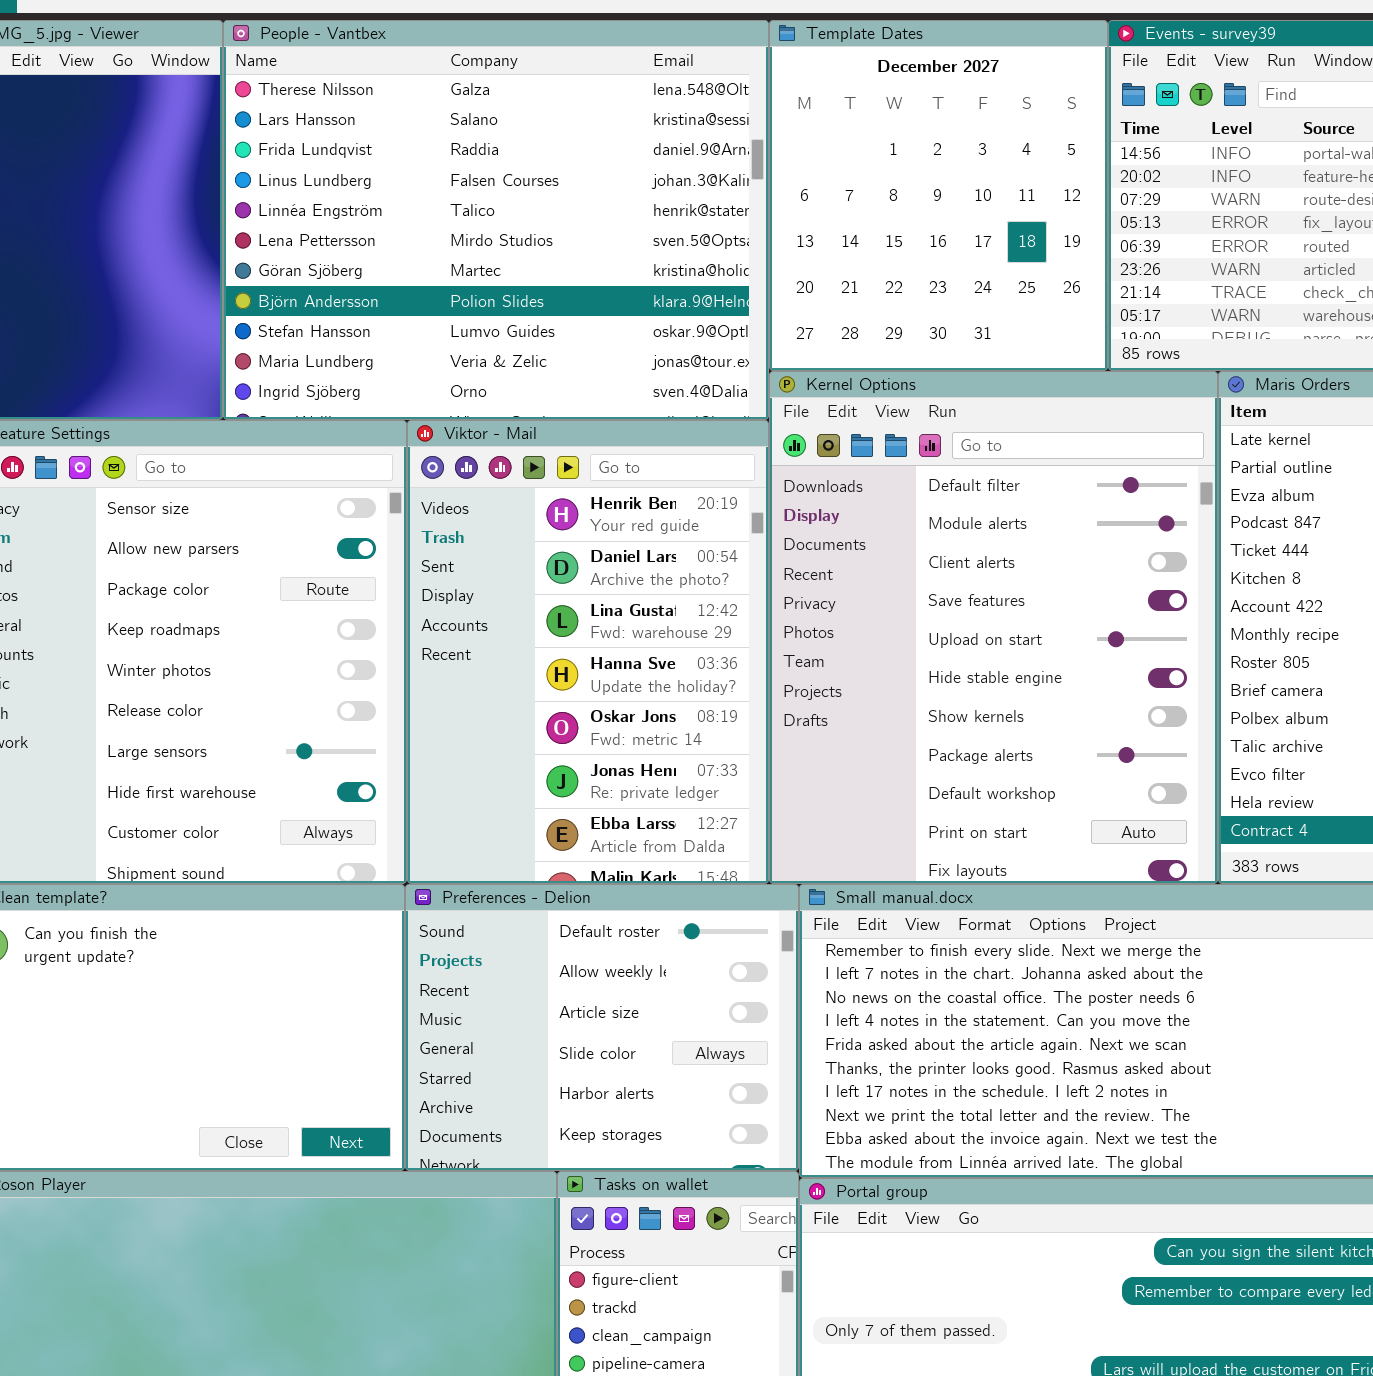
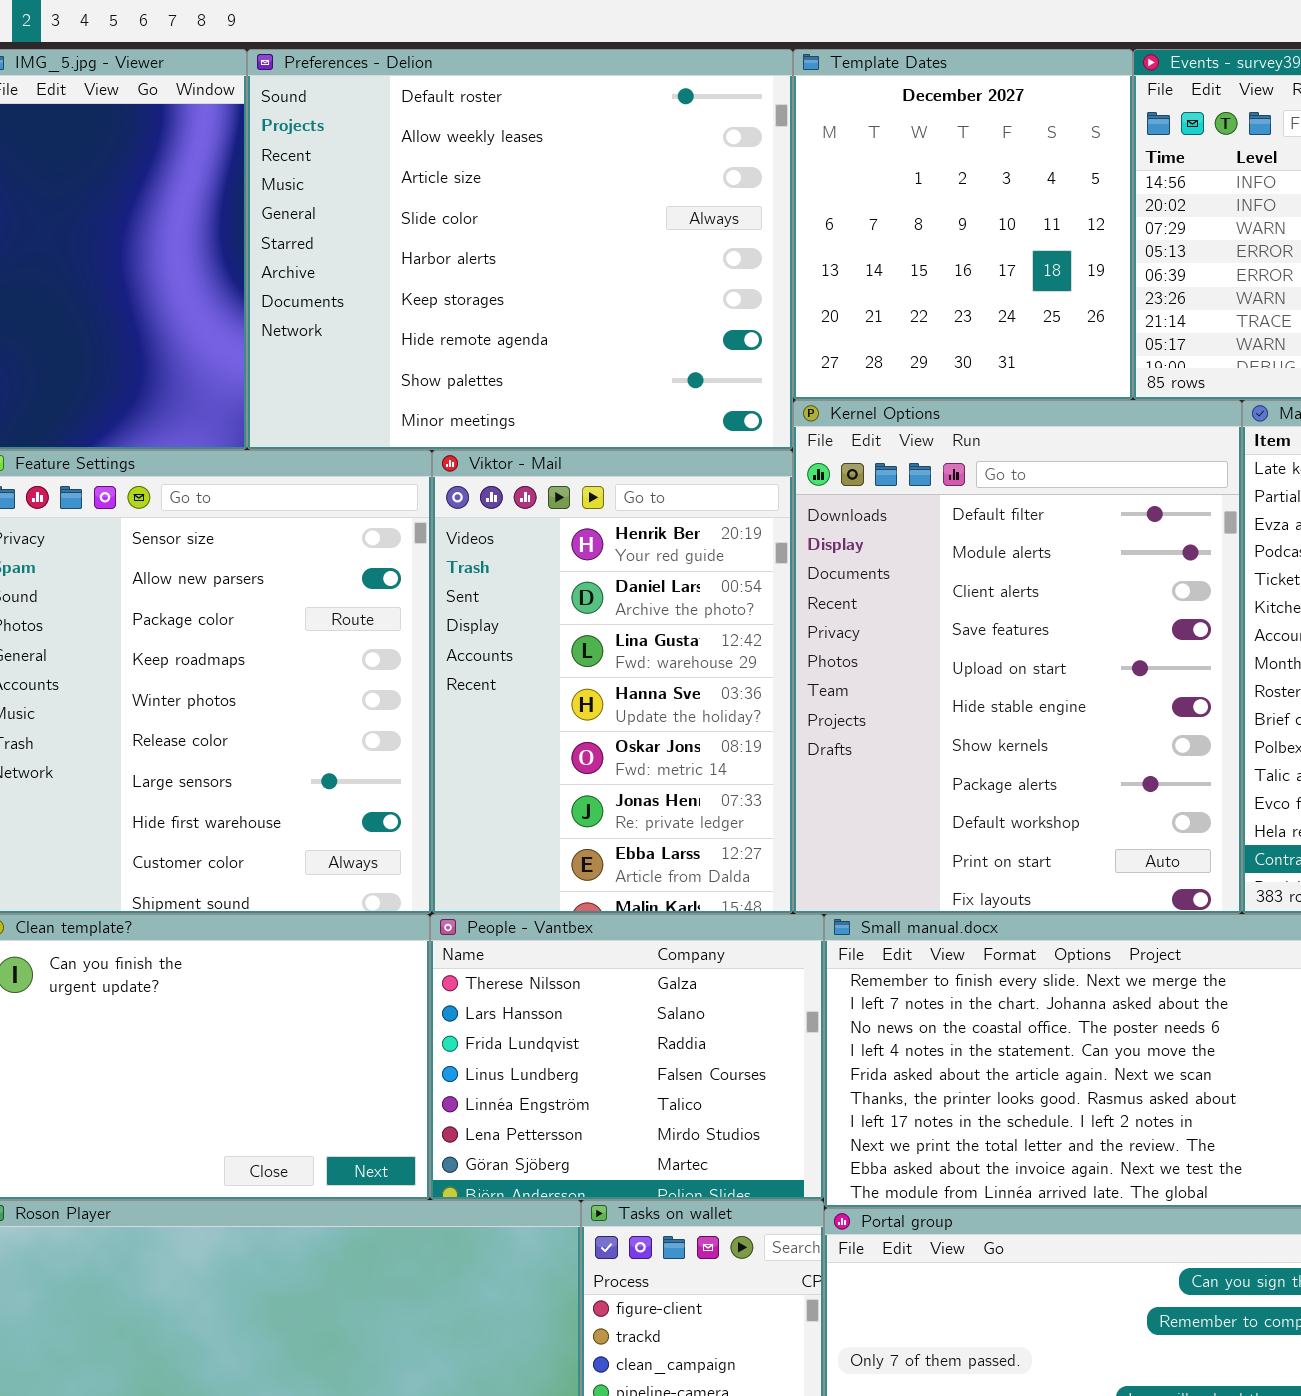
People - Vantbex: [223,20,769,420] -> [430,914,824,1200], moved, resized
Preferences - Delion: [405,884,799,1171] -> [247,49,793,450], moved, resized

